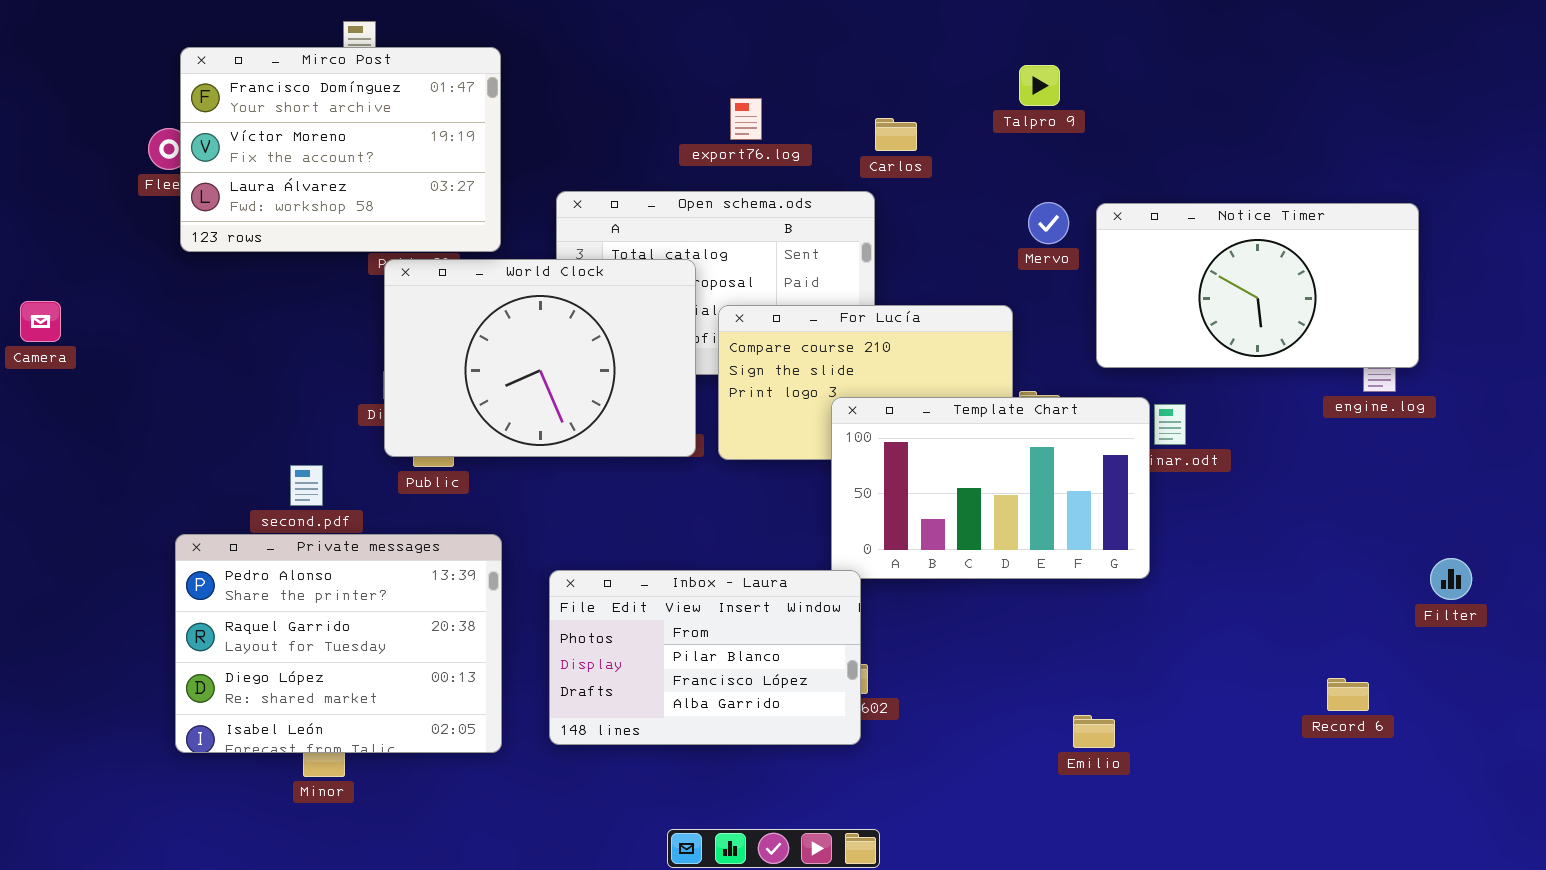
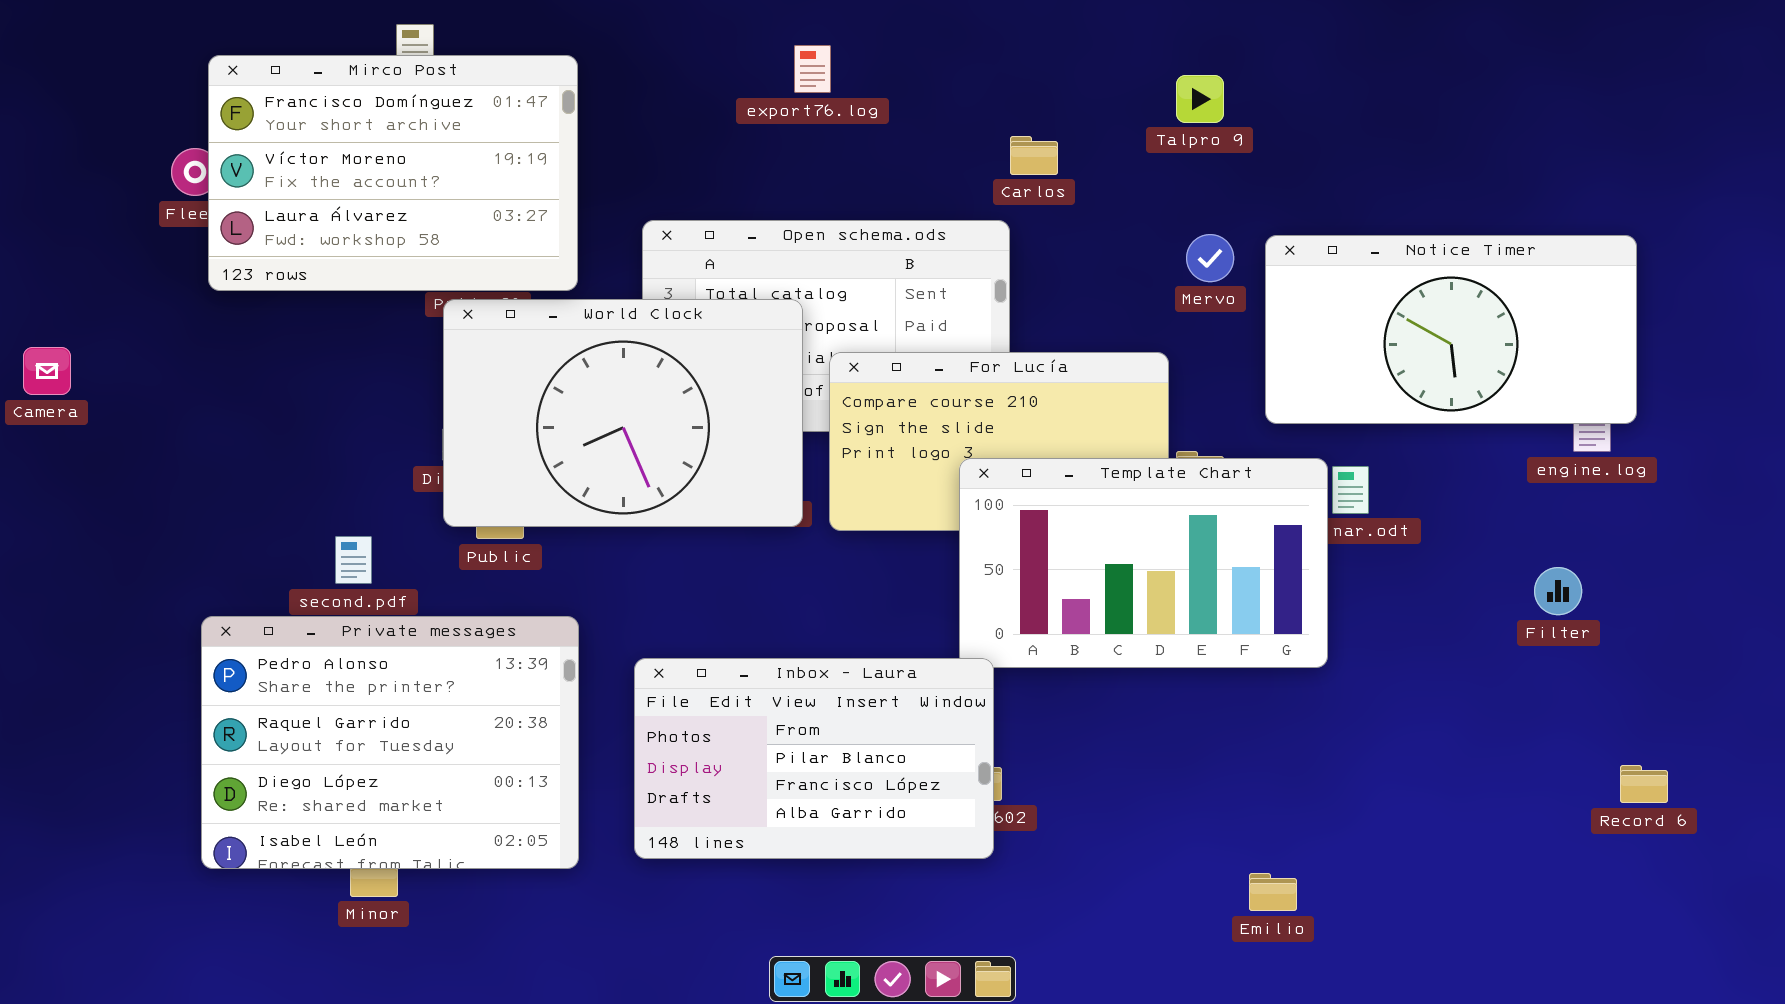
export76.log: [730,98,762,140] -> [794,45,831,93], moved
Filter: [1430,558,1472,600] -> [1534,567,1582,615], moved
Record 6: [1327,678,1369,711] -> [1620,765,1668,803], moved
Emilio: [1073,715,1115,748] -> [1249,873,1297,911], moved

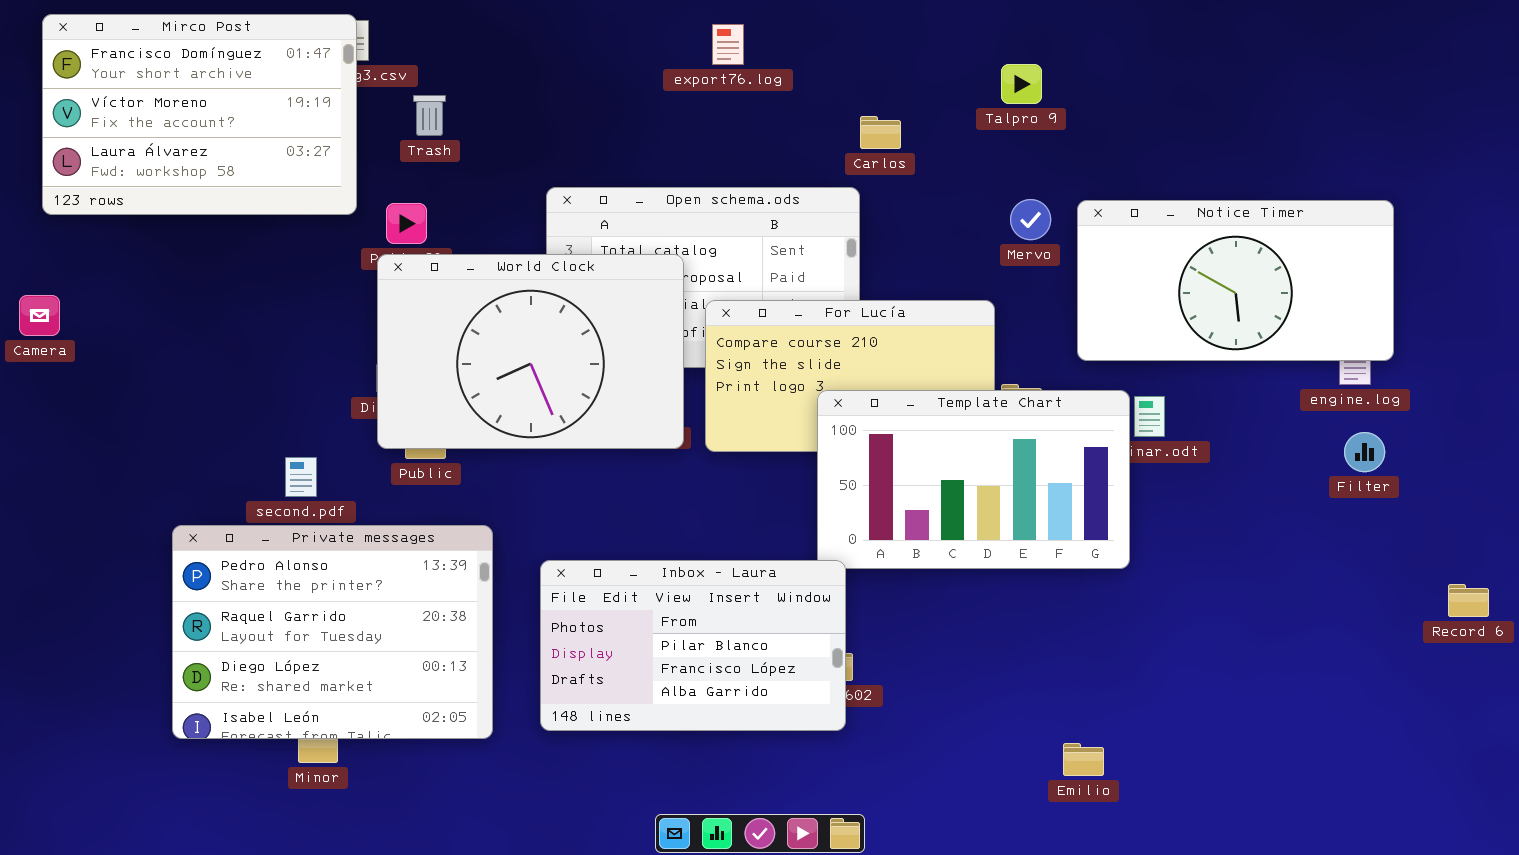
export76.log: [794,45,831,93] -> [712,24,744,65], moved
Mirco Post: [208,55,578,291] -> [42,14,357,215], moved
Filter: [1534,567,1582,615] -> [1344,432,1385,472], moved
Record 6: [1620,765,1668,803] -> [1448,584,1489,617], moved

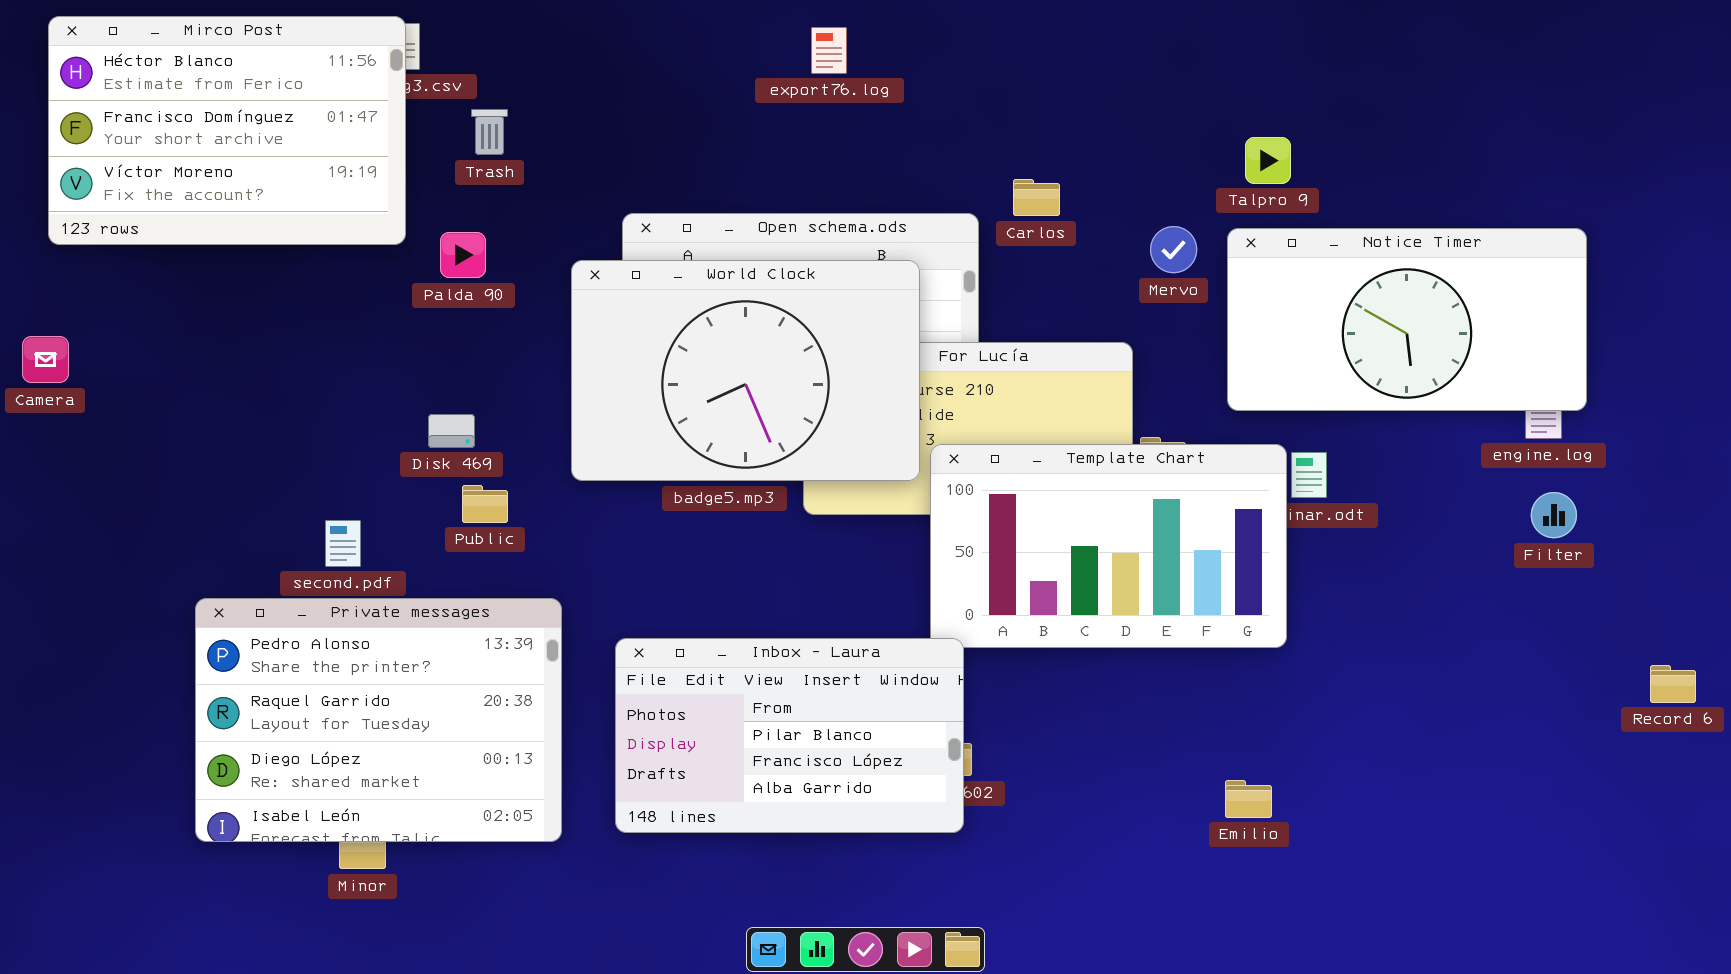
Mirco Post: [42,14,357,215] -> [48,16,406,245], scrolled up 1 row
Talpro 9: [1001,64,1042,104] -> [1245,137,1291,184], moved
Carlos: [860,116,901,149] -> [1013,179,1060,216], moved
World Clock: [377,254,684,449] -> [571,260,920,481], moved
Emilio: [1063,743,1104,776] -> [1225,780,1272,818], moved

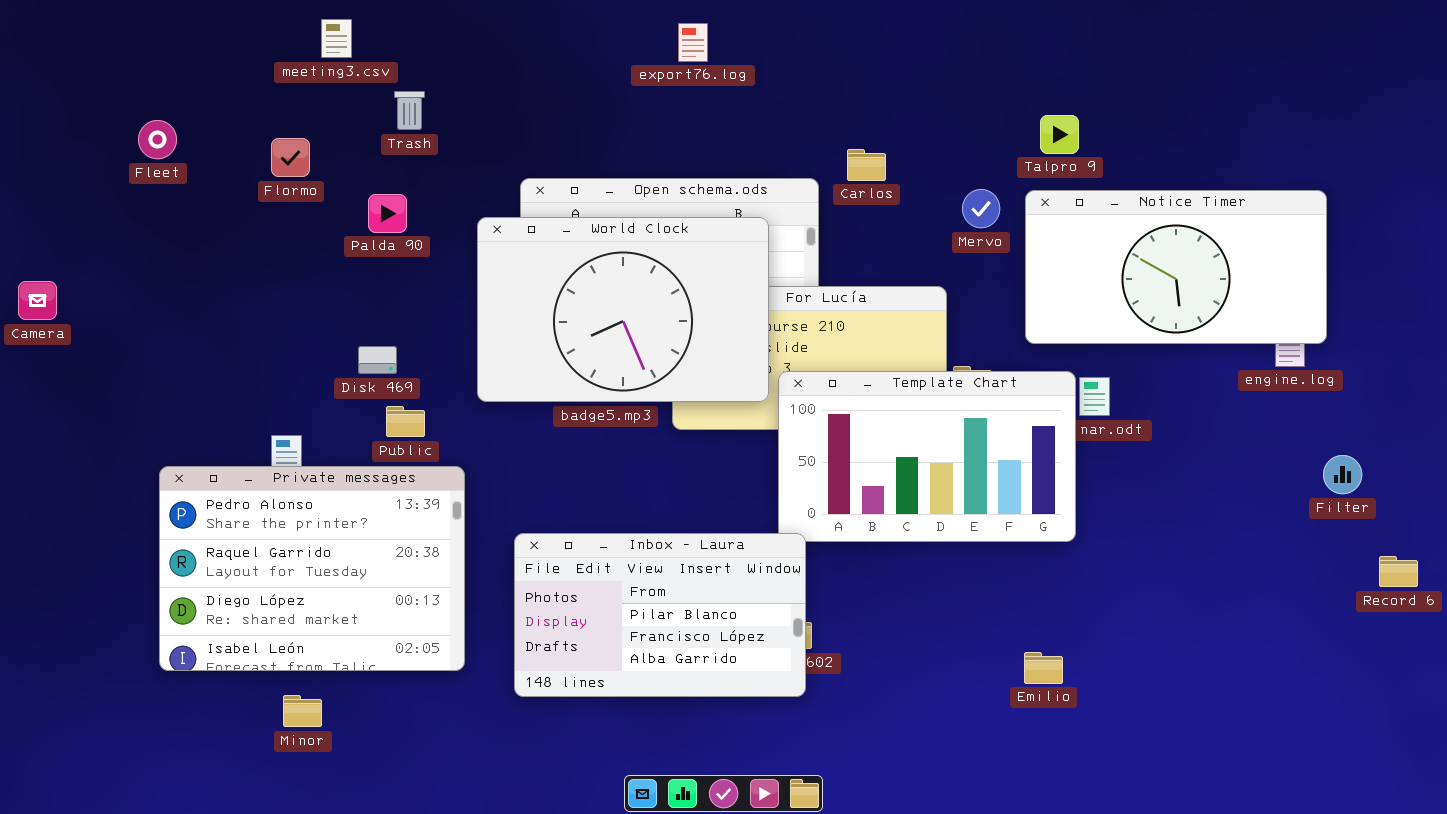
Mirco Post: [48,16,406,245] -> none, closed
Filter: [1531,492,1577,538] -> [1323,455,1362,494], moved
Private messages: [195,598,562,842] -> [159,466,465,671], moved

